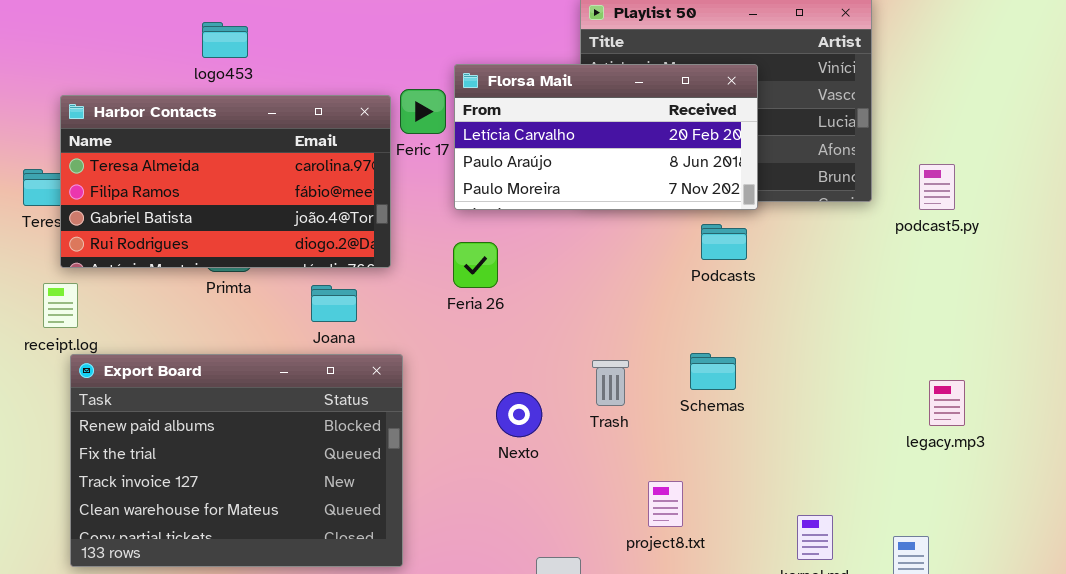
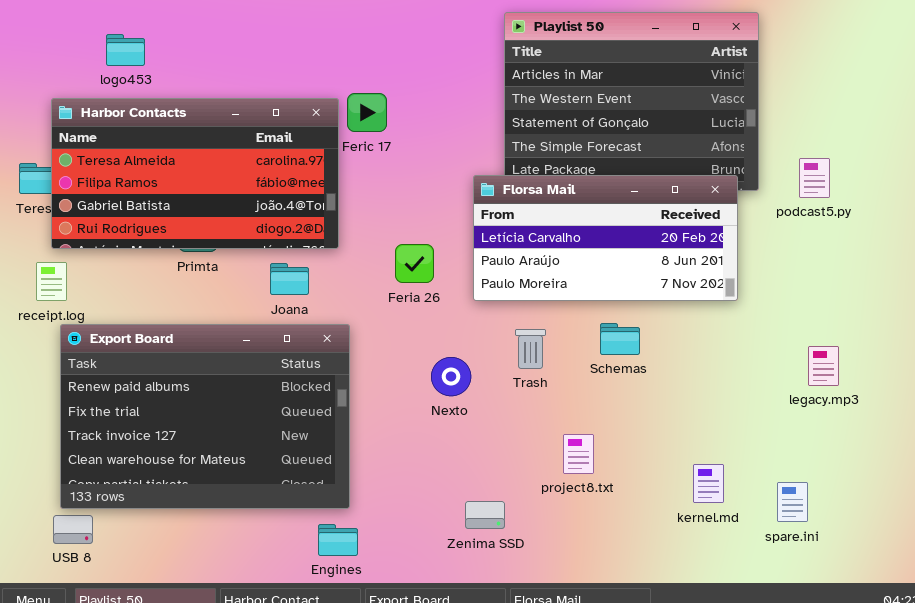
logo453: [202,22,248,58] -> [106,34,145,66], moved
Florsa Mail: [454,64,758,210] -> [473,175,738,301], moved
Feria 26: [453,242,498,288] -> [395,244,434,283], moved

